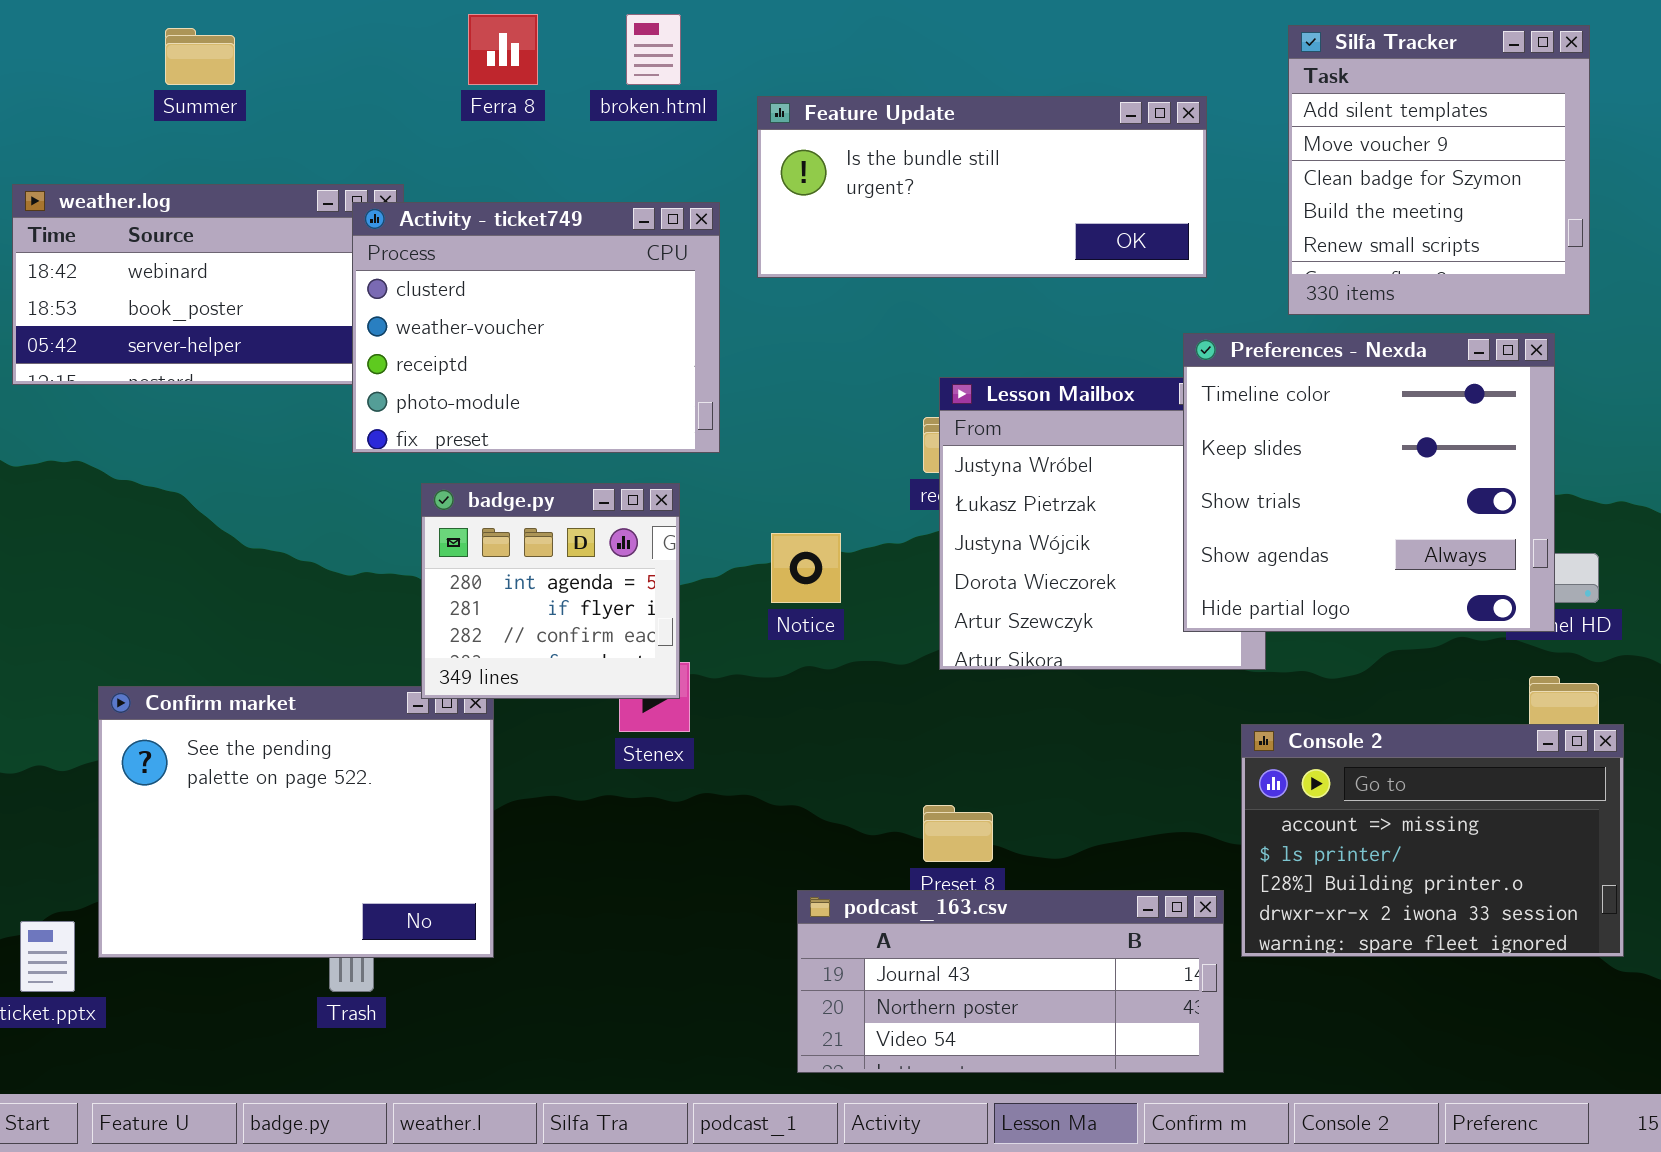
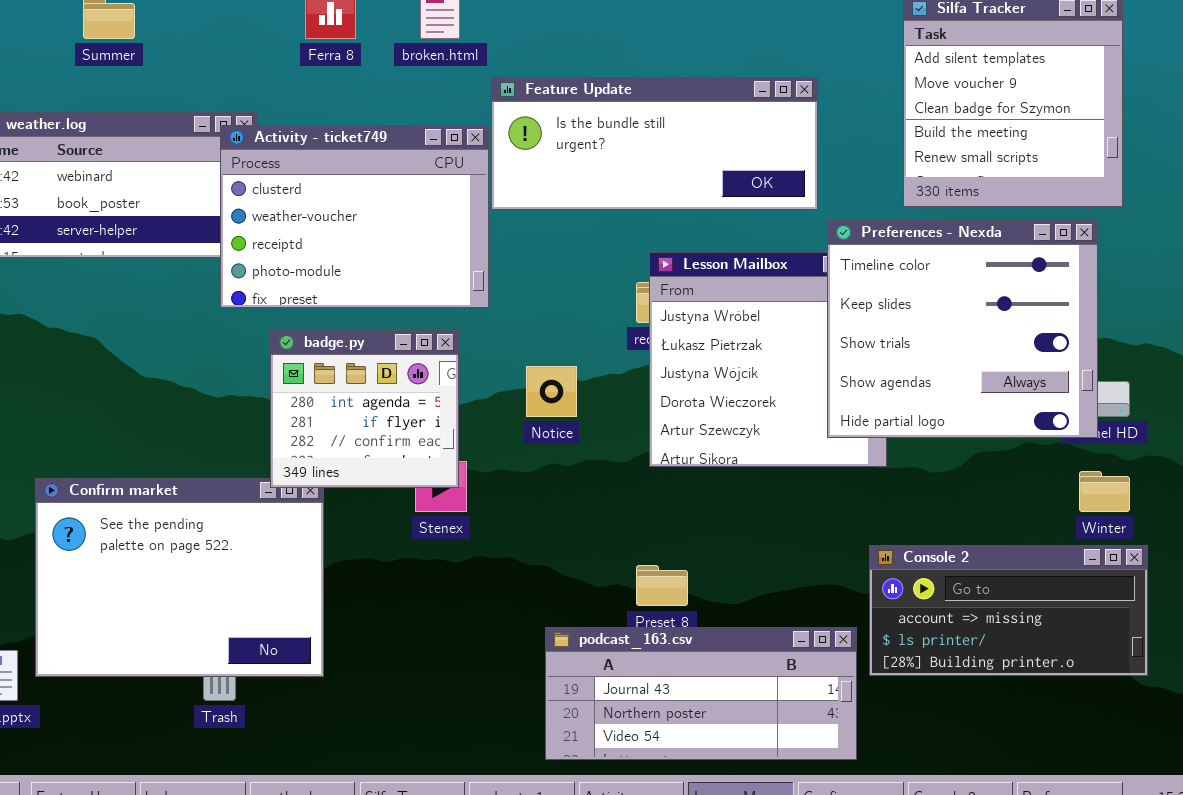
Feature Update: [757,96,1207,278] -> [491,77,818,210], moved
Console 2: [1241,724,1624,957] -> [869,545,1148,676], resized

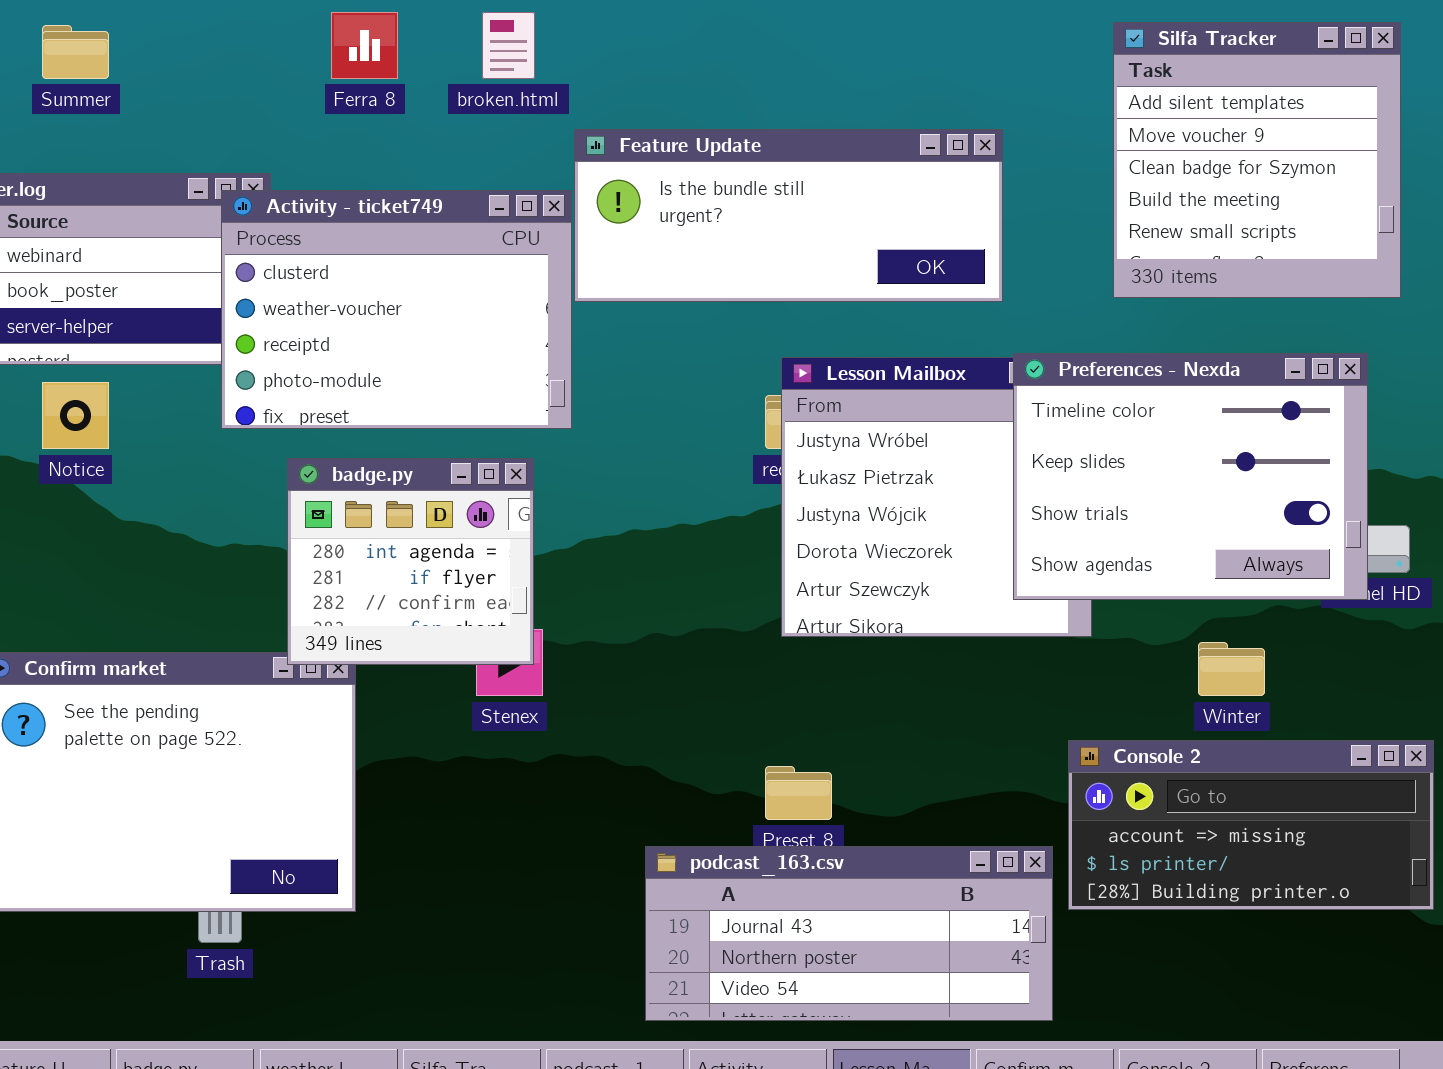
Preferences - Nexda: [827,220,1098,438] -> [1013,353,1368,600], resized
Notice: [526,366,577,417] -> [42,382,109,449], moved
Winter: [1079,471,1130,512] -> [1198,642,1265,696], moved

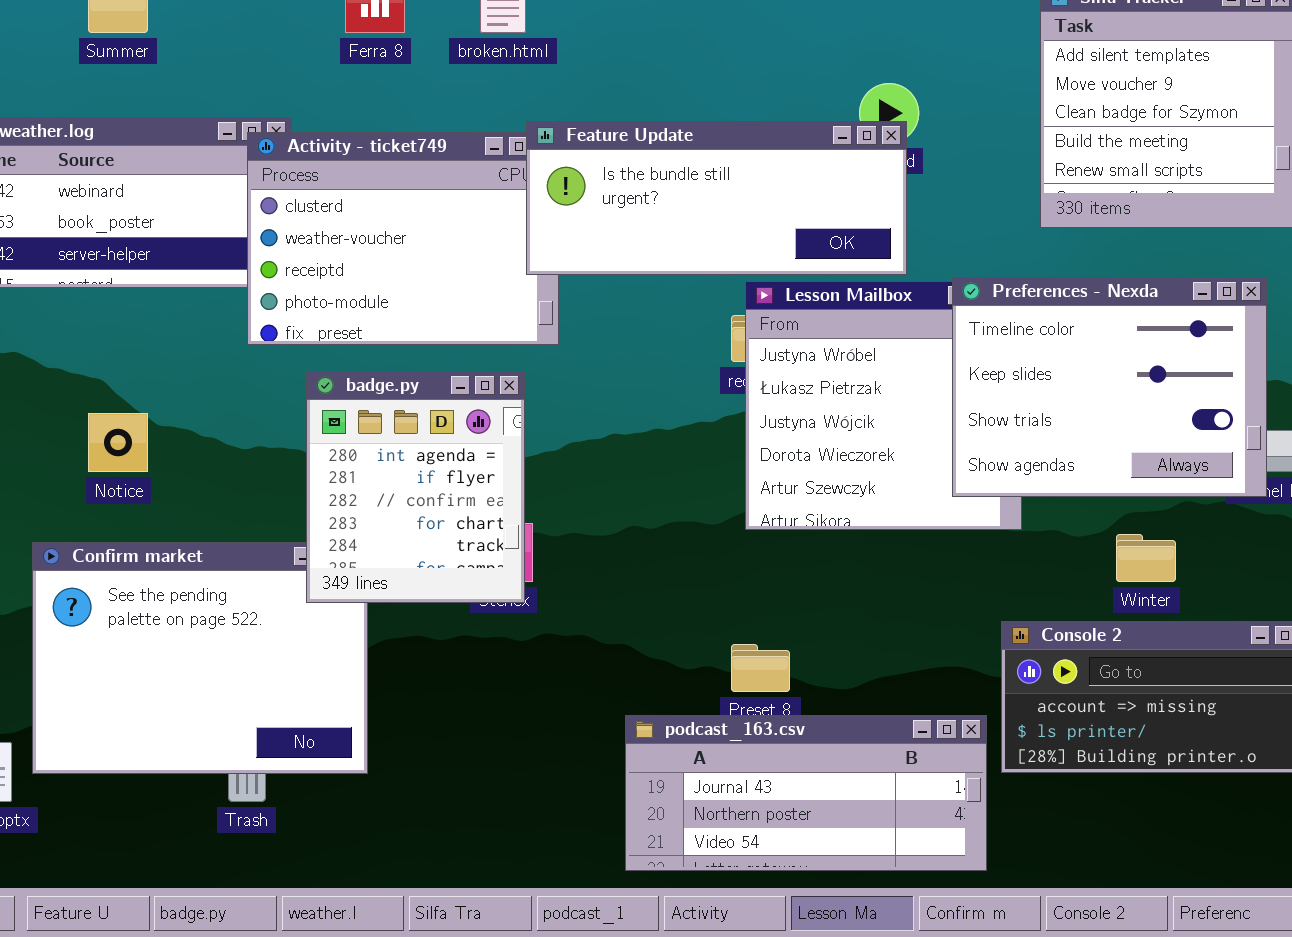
Feature Update: [574,129,1003,302] -> [526,121,907,275], moved
Notice: [42,382,109,449] -> [88,413,148,472], moved
badge.py: [287,458,534,665] -> [306,371,525,603], resized

